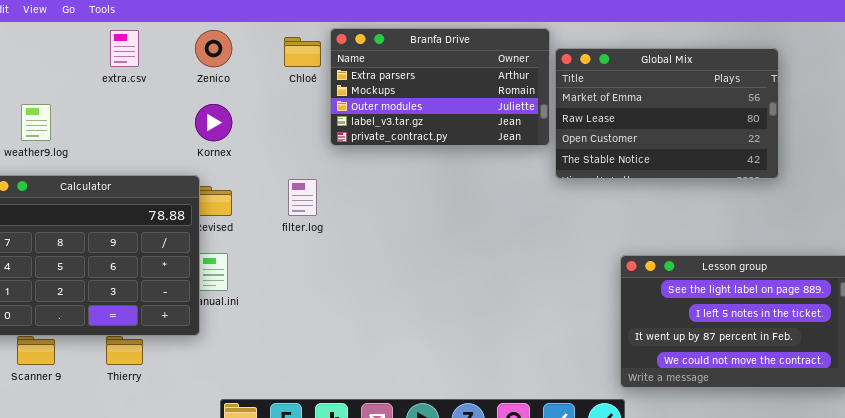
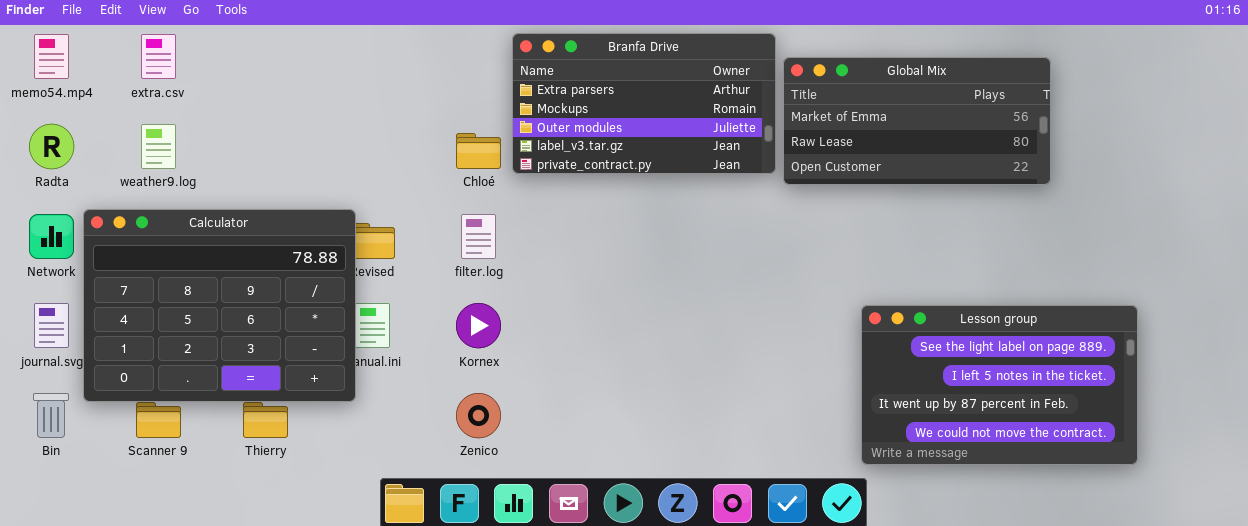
extra.csv: [110,30,139,67] -> [141,34,176,79], moved
Zenico: [195,30,232,67] -> [456,393,501,438], moved
Chloé: [284,37,321,67] -> [456,133,501,169], moved
Global Mix: [555,48,779,179] -> [783,57,1051,185], resized
Kornex: [195,104,232,141] -> [456,303,501,348], moved

